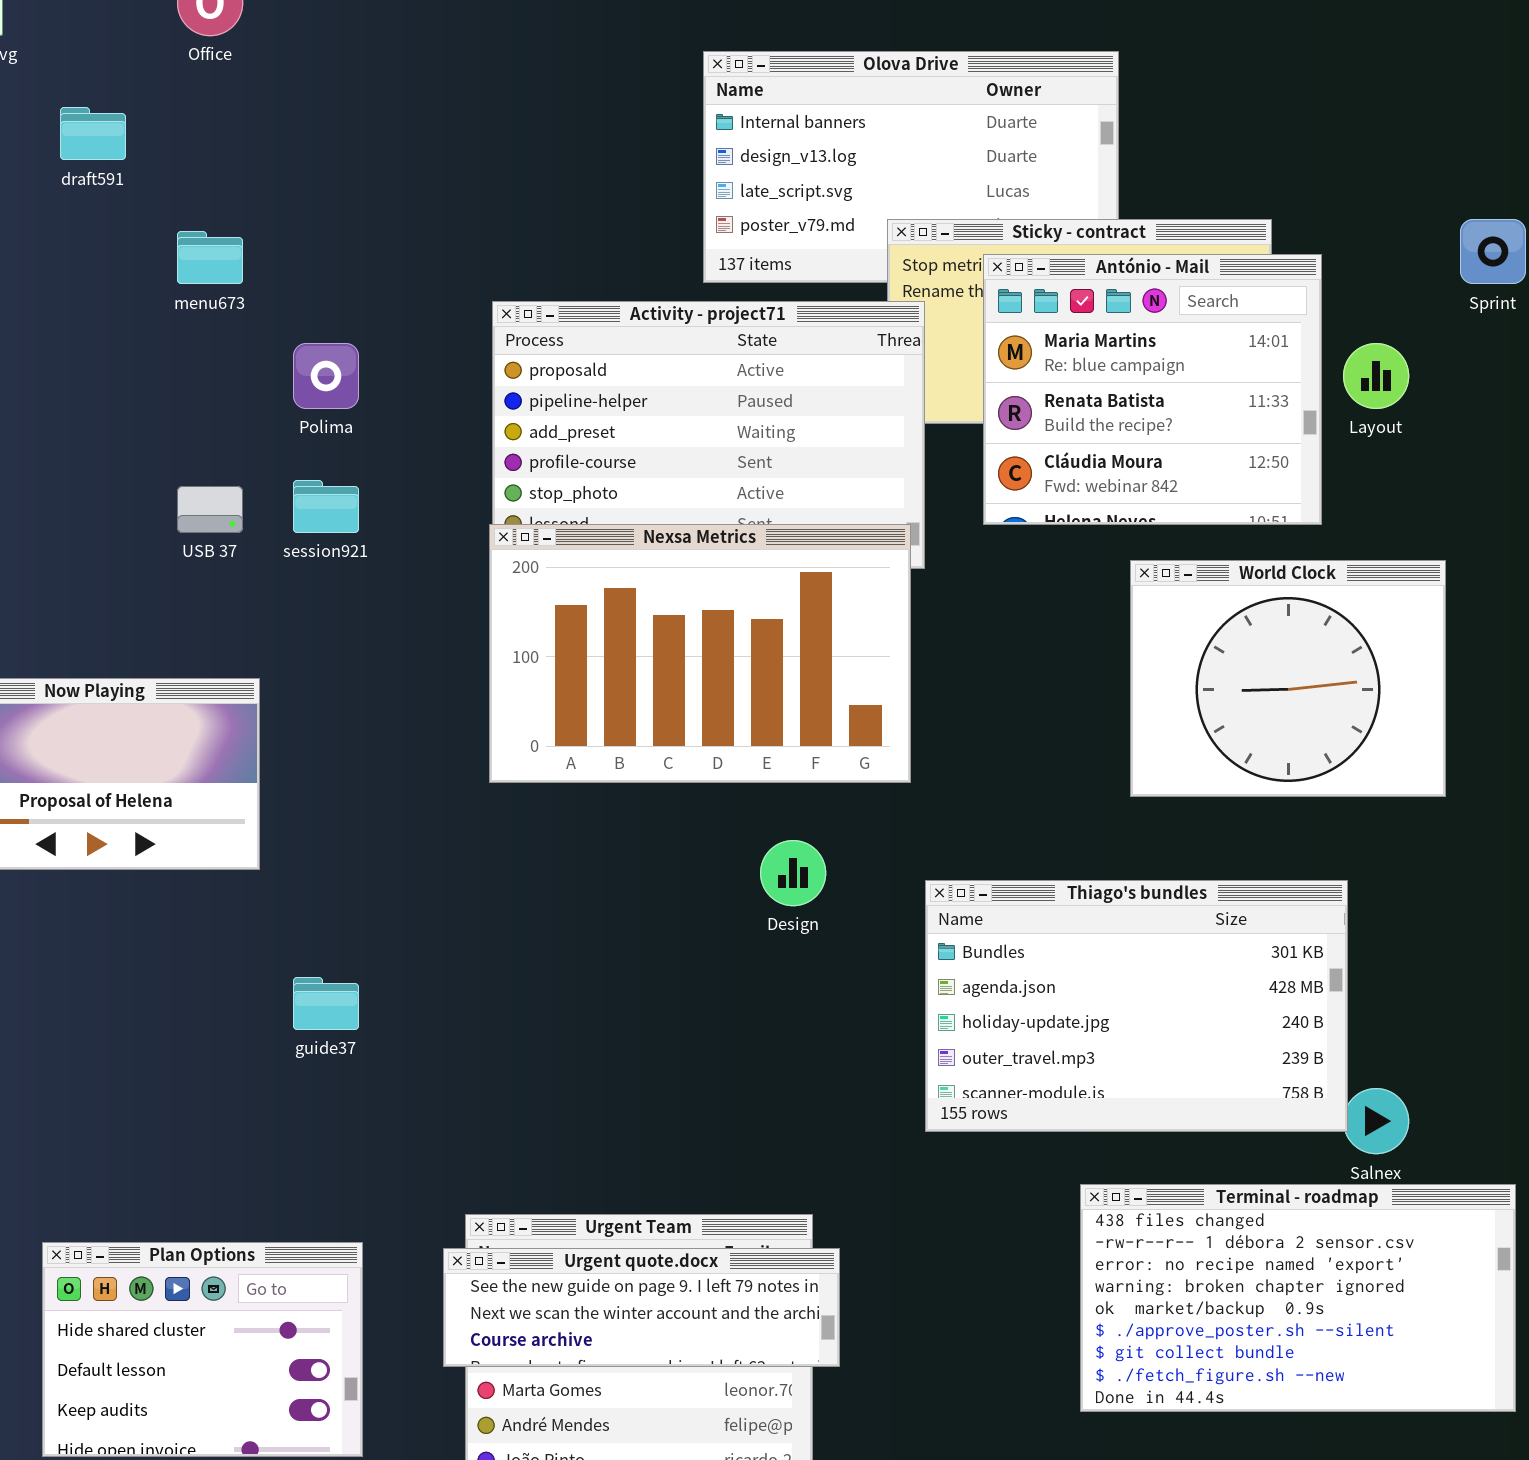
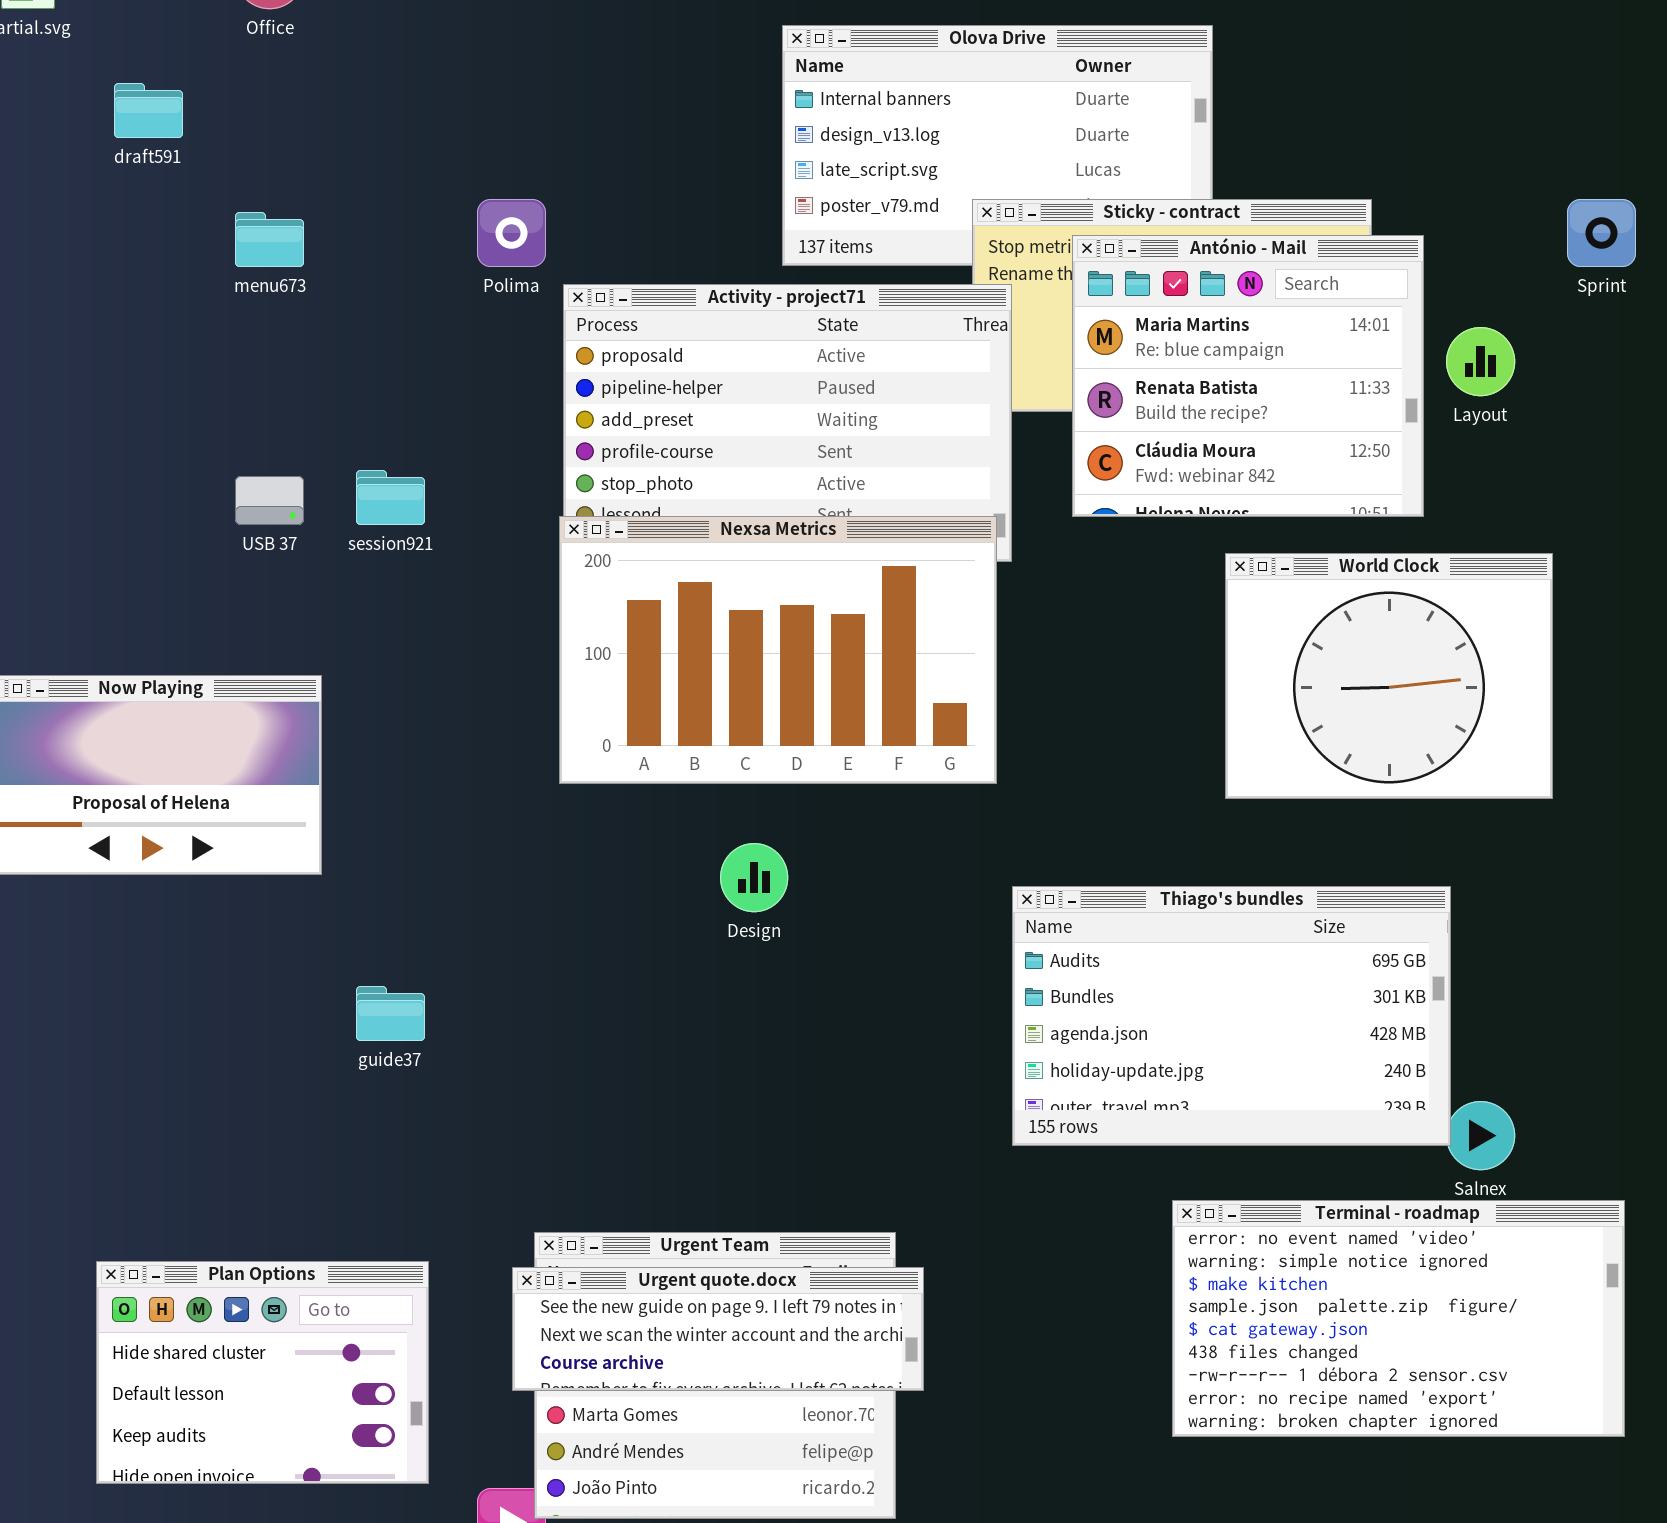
Polima: [293,343,359,409] -> [477,199,546,267], moved
Design: [760,840,826,906] -> [720,843,788,912], moved
Thiago's bundles: [925,880,1348,1132] -> [1012,886,1451,1146], scrolled up 1 row
Terminal - roadmap: [1080,1184,1516,1412] -> [1172,1200,1625,1437], scrolled up 5 rows

